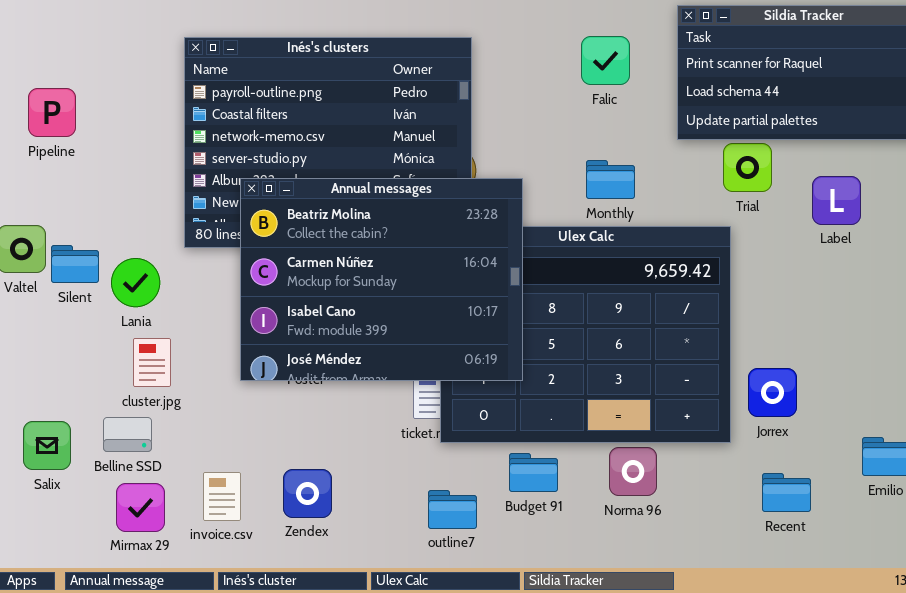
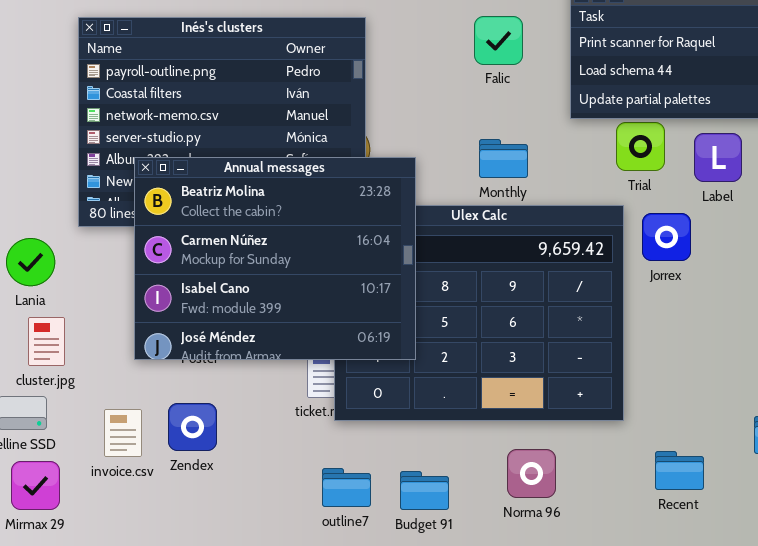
Label: [812,176,861,225] -> [694,133,742,182], moved
Jorrex: [748,368,797,417] -> [642,213,691,261], moved
Norma 96: [609,447,657,496] -> [507,449,556,498], moved
Budget 91: [509,453,558,492] -> [400,471,449,510], moved
Zendex: [283,469,332,518] -> [168,403,217,451], moved
invoice.csv: [203,472,241,521] -> [104,409,142,457], moved

